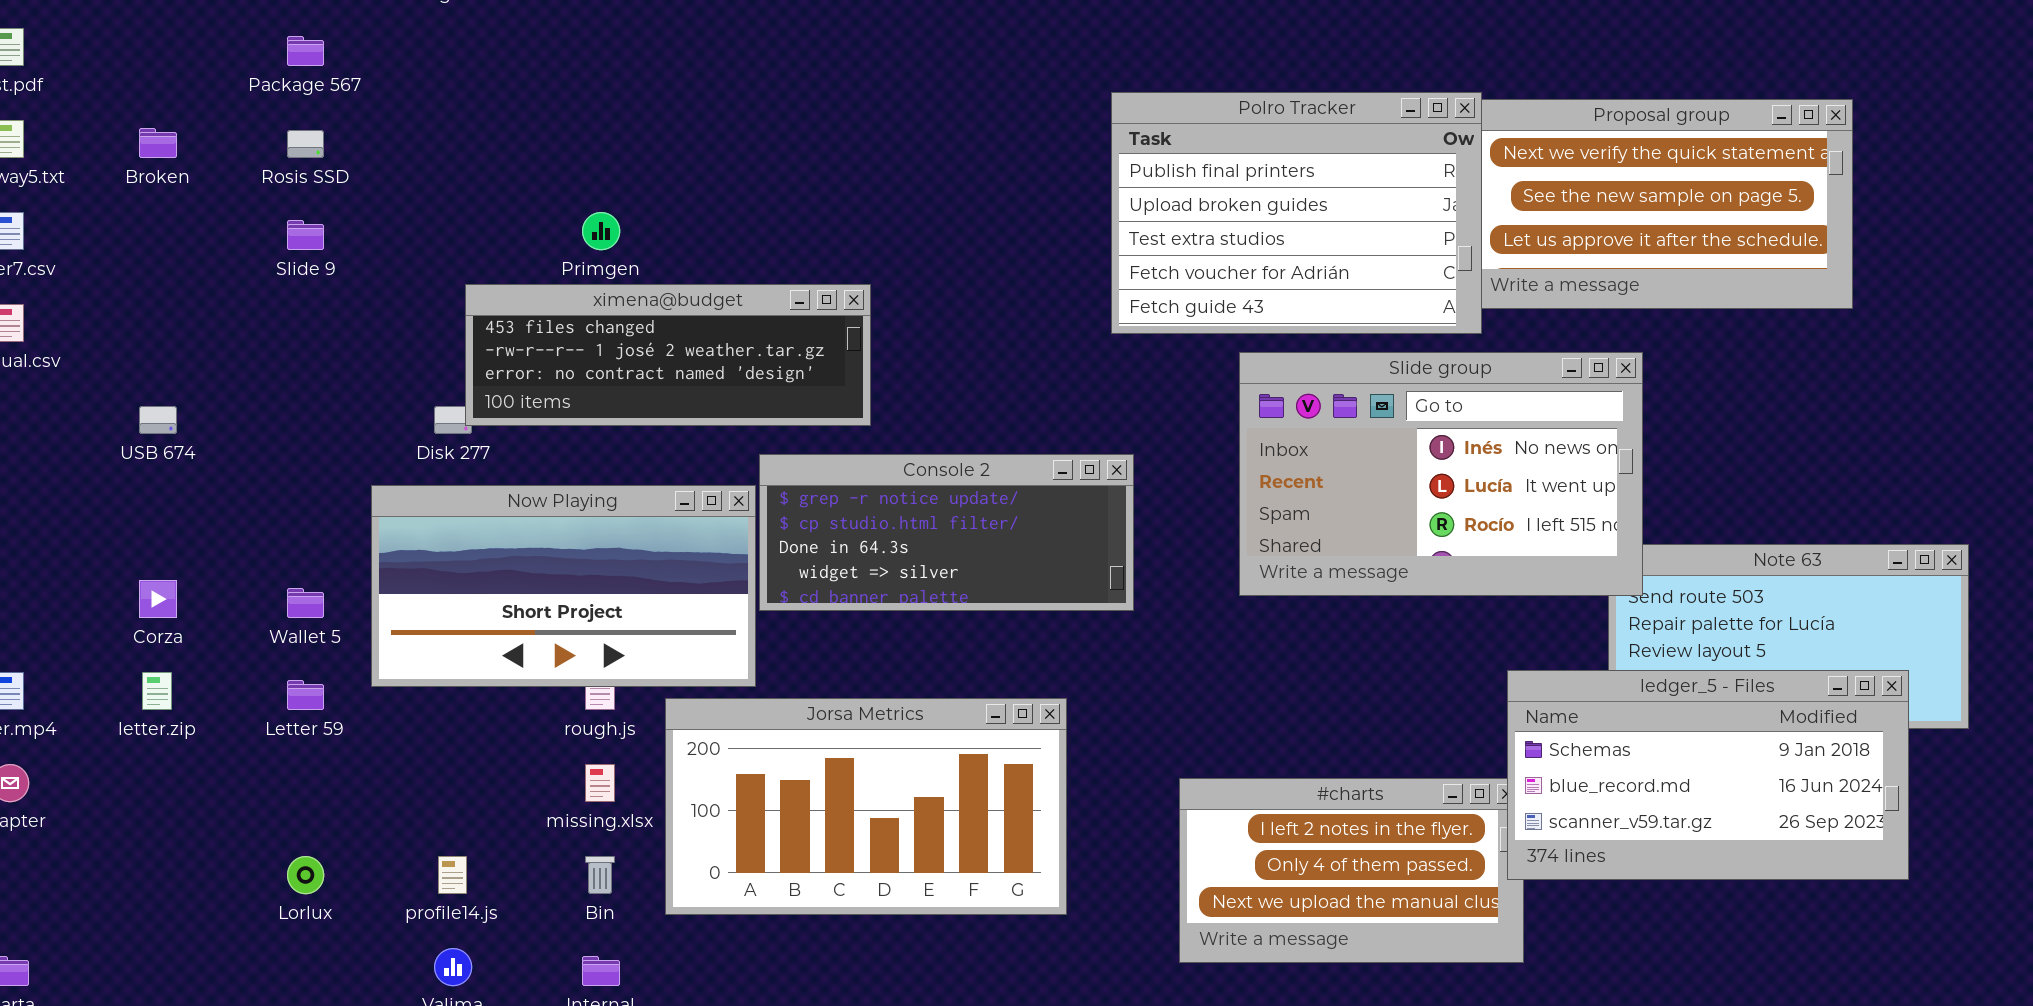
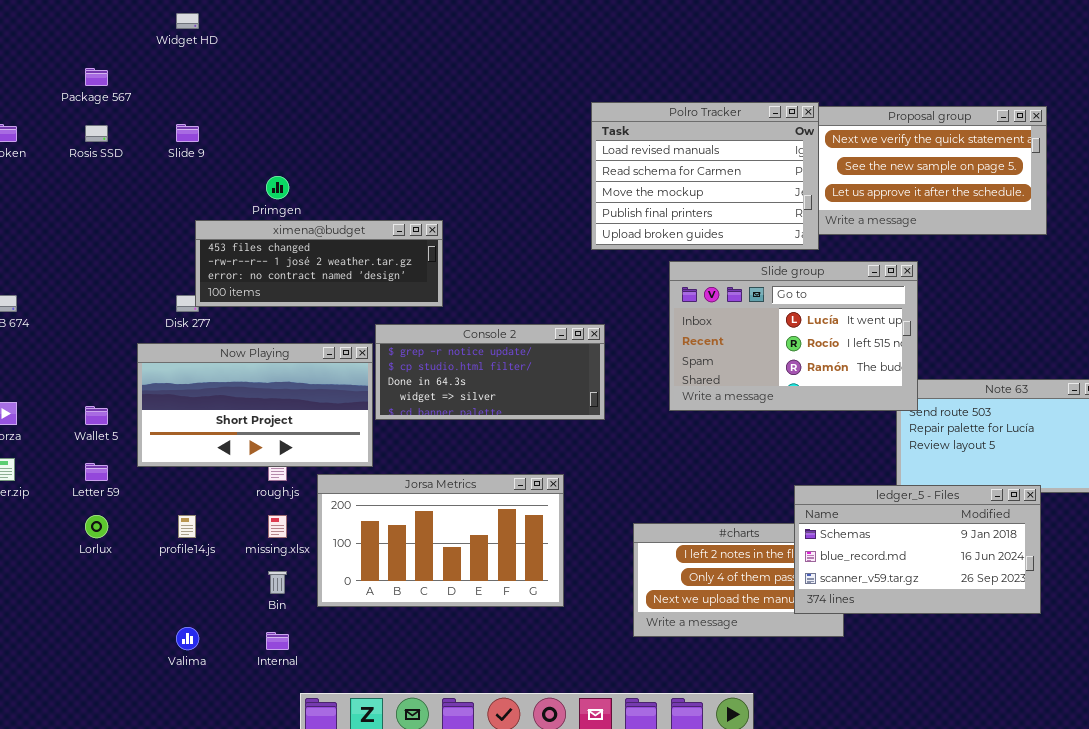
Polro Tracker: [1111,92,1482,334] -> [591,102,819,250], scrolled up 3 rows
Slide 9: [287,220,324,250] -> [176,124,199,142], moved
Slide group: [1239,352,1643,596] -> [669,261,918,411], scrolled down 1 row
ledger_5 - Files: [1507,670,1909,880] -> [794,485,1041,614], moved
Lorlux: [287,856,324,894] -> [85,515,108,538], moved
profile14.js: [438,856,467,894] -> [178,515,196,538], moved

